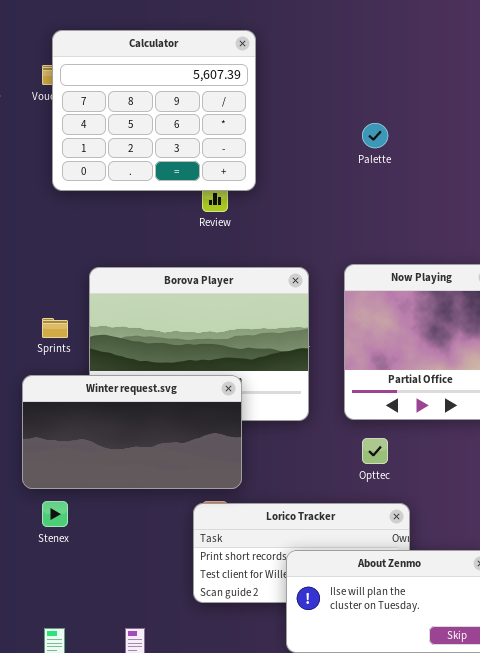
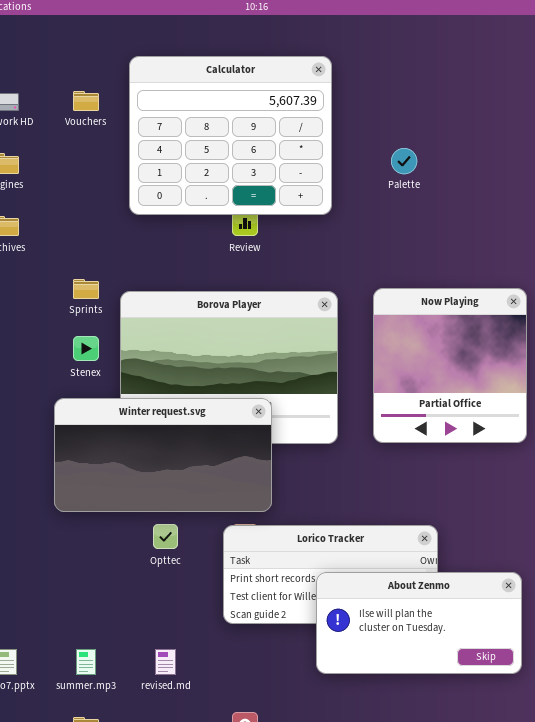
Calculator: [52,30,256,191] -> [129,56,332,215], moved
Sprints: [42,318,68,338] -> [73,279,99,299], moved
Opttec: [362,438,388,464] -> [153,524,178,549], moved
Stenex: [42,501,68,527] -> [73,336,99,361], moved

